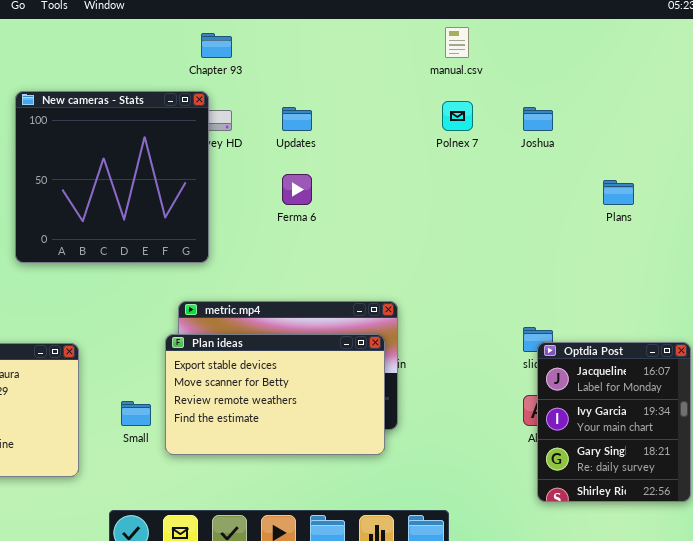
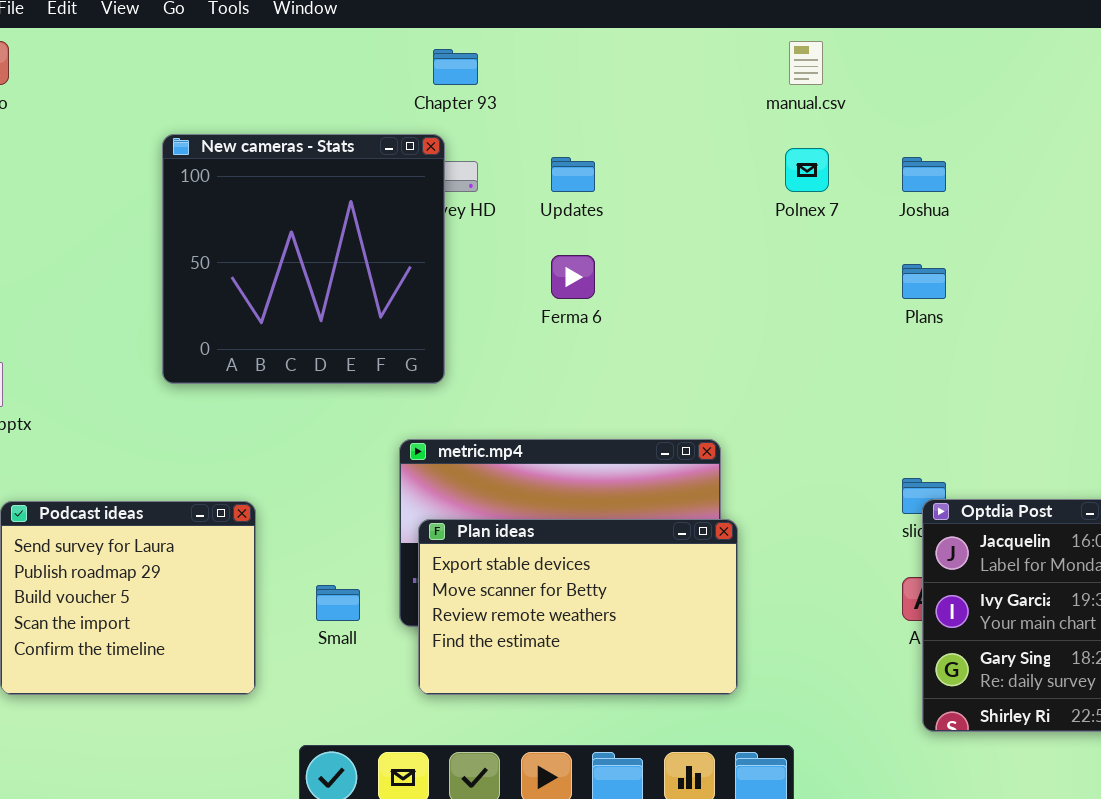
Plans: [603,180,634,205] -> [902,264,946,299], moved
Plan ideas: [165,334,385,455] -> [418,519,738,695], moved

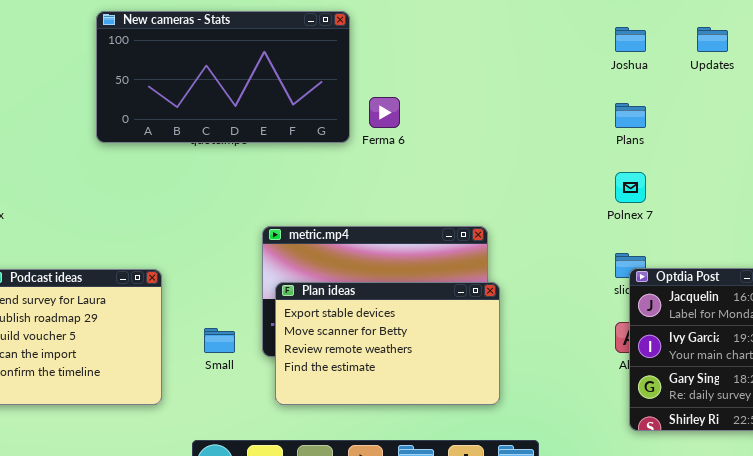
New cameras - Stats: [162,134,445,384] -> [96,11,350,143], resized
Polnex 7: [785,148,829,192] -> [615,172,646,203], moved
Updates: [551,157,595,192] -> [697,27,728,52], moved

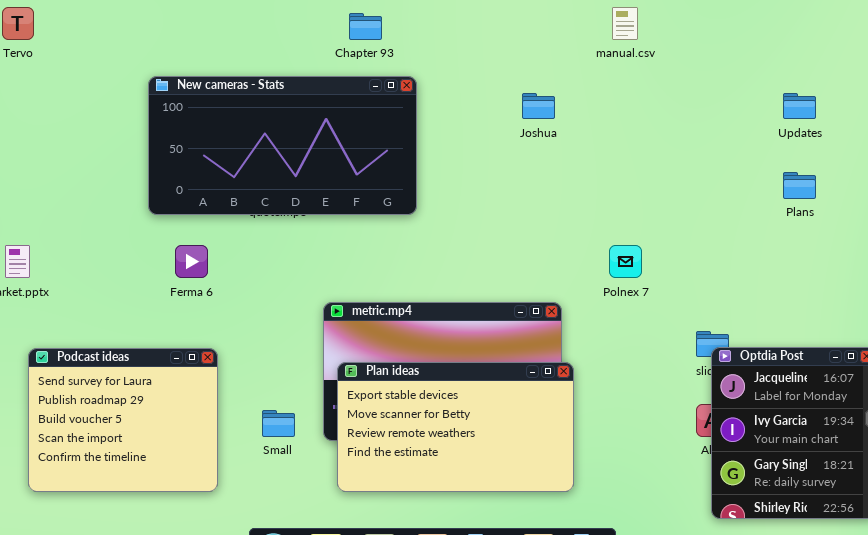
Joshua: [615,27,646,52] -> [522,93,555,119], moved
Ferma 6: [369,97,400,128] -> [175,245,208,278], moved
Plans: [615,103,646,128] -> [783,172,816,199], moved
Polnex 7: [615,172,646,203] -> [609,245,642,278], moved

